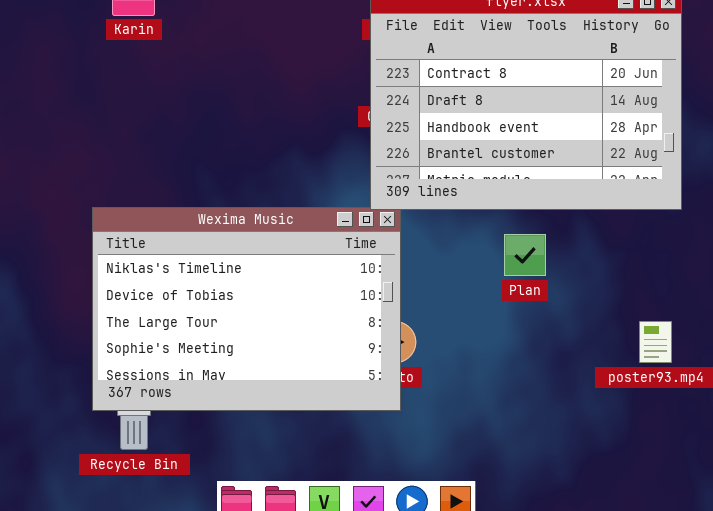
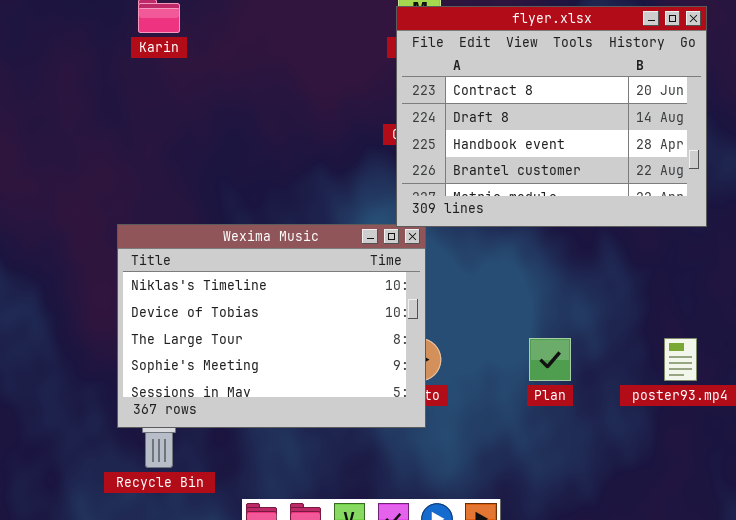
Plan: [504,234,546,276] -> [529,338,571,381], moved

